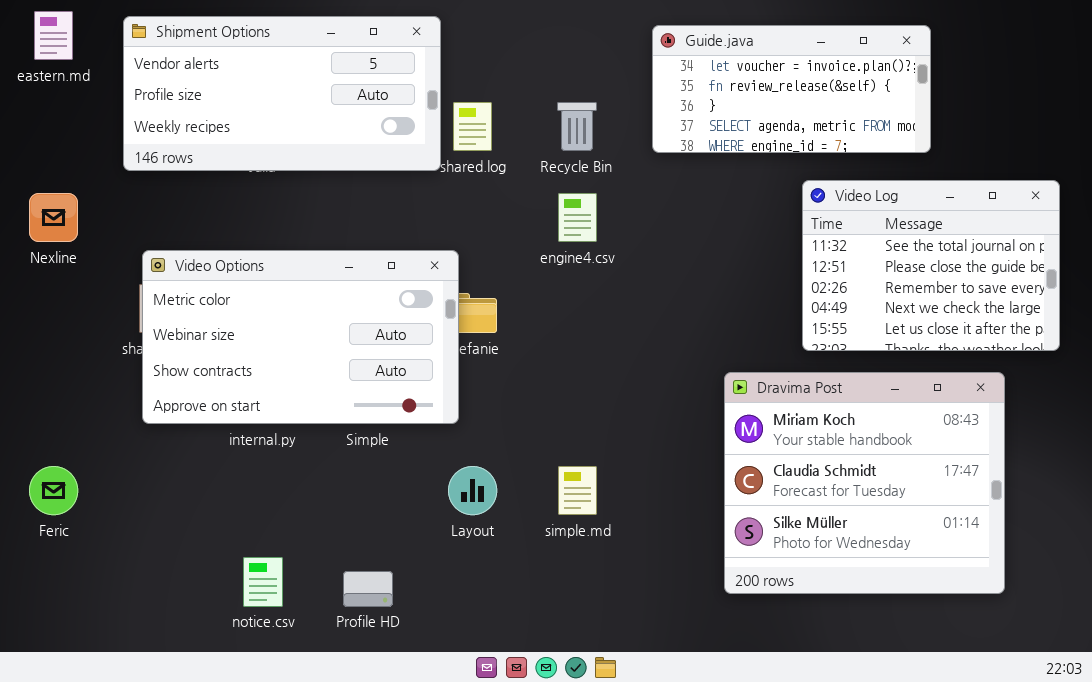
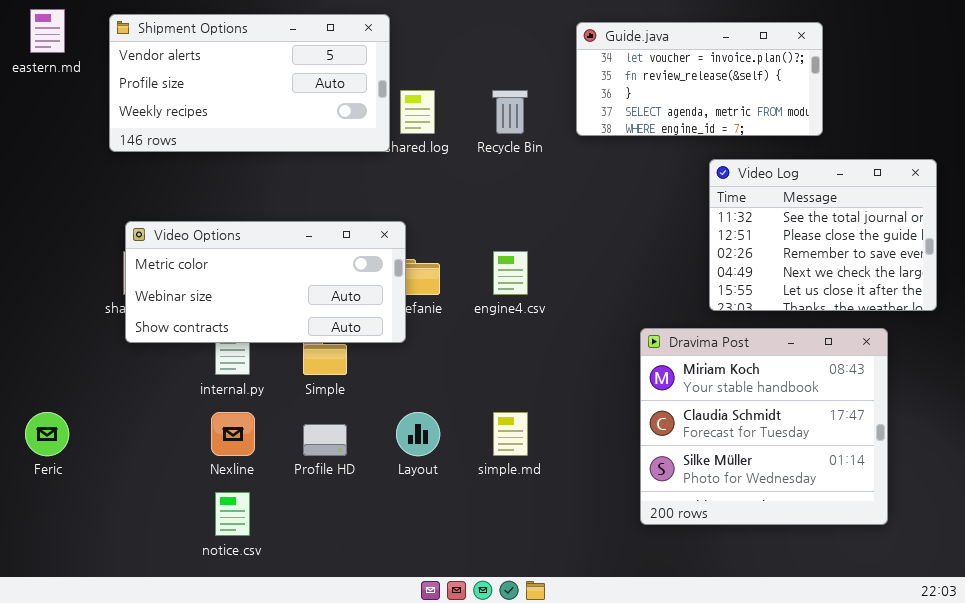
Nexline: [29,193,78,242] -> [211,412,255,456], moved
engine4.csv: [558,193,597,242] -> [493,251,528,295], moved
Video Options: [142,250,459,424] -> [125,221,406,343], resized
Profile HD: [343,571,393,607] -> [303,424,347,456], moved

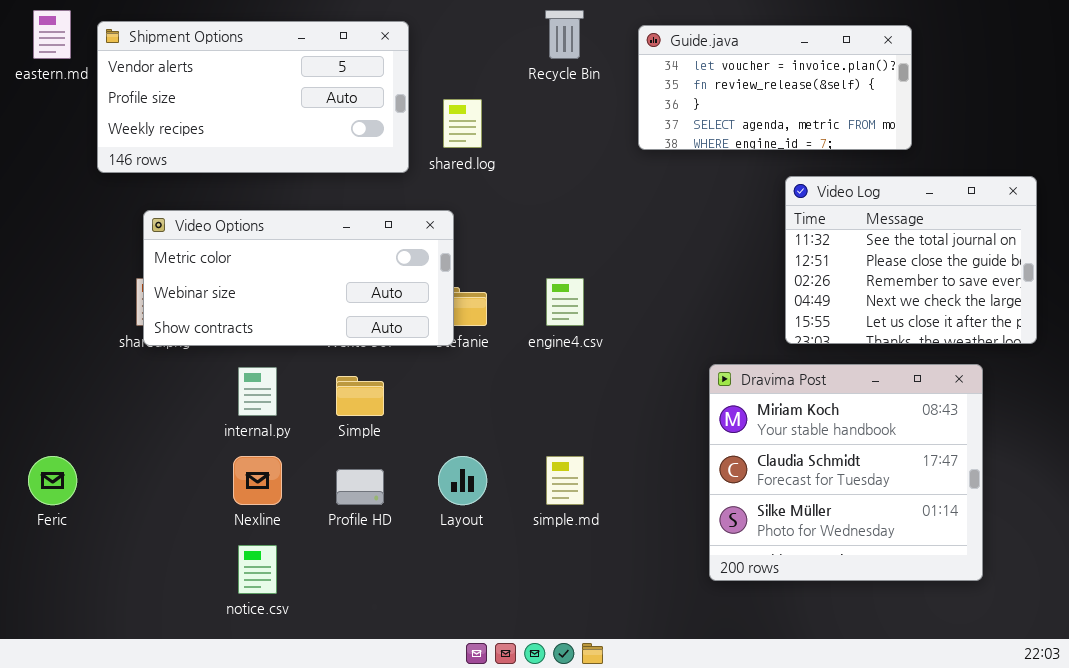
Shipment Options: [109,14,390,152] -> [97,21,409,173], moved
Recycle Bin: [492,90,528,134] -> [545,10,584,59], moved
Video Options: [125,221,406,343] -> [143,210,454,346], moved

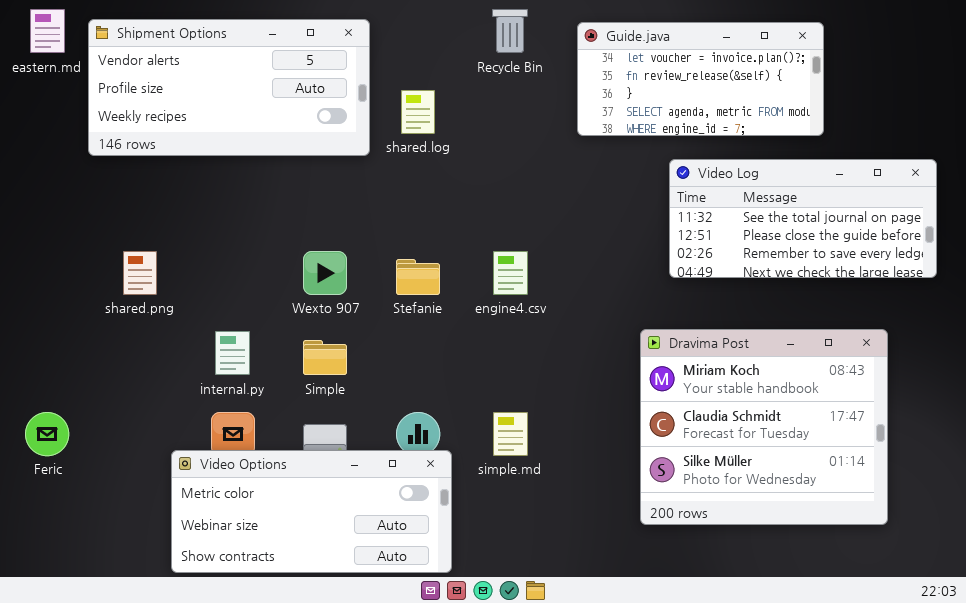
Video Log: [785,176,1037,344] -> [669,159,937,278], resized
Video Options: [143,210,454,346] -> [171,450,452,573], moved

